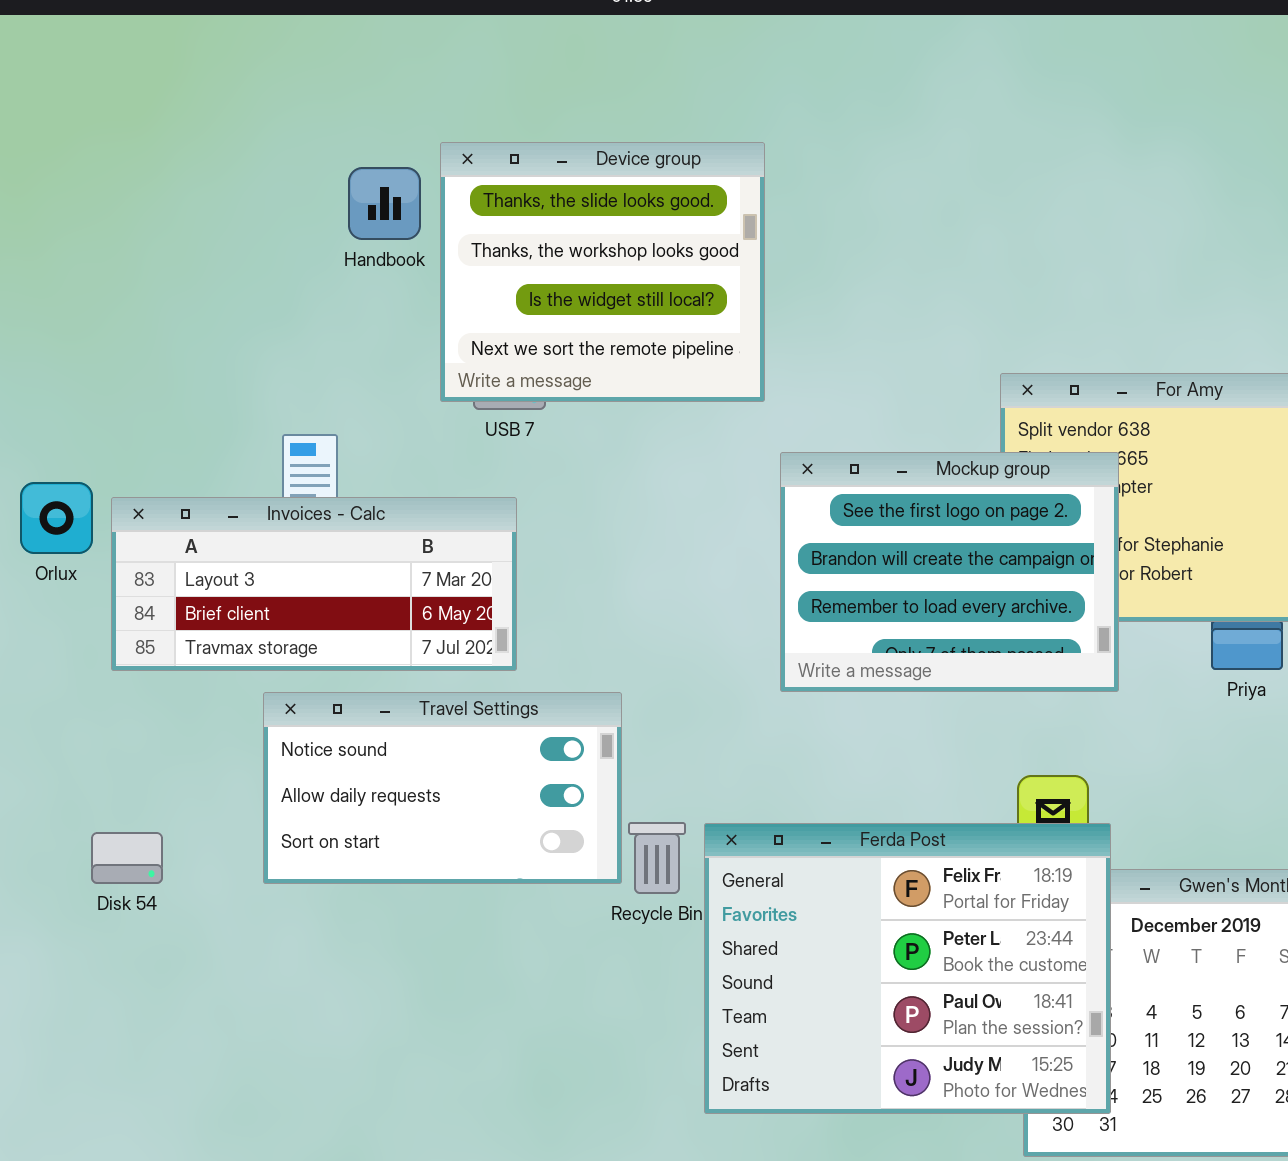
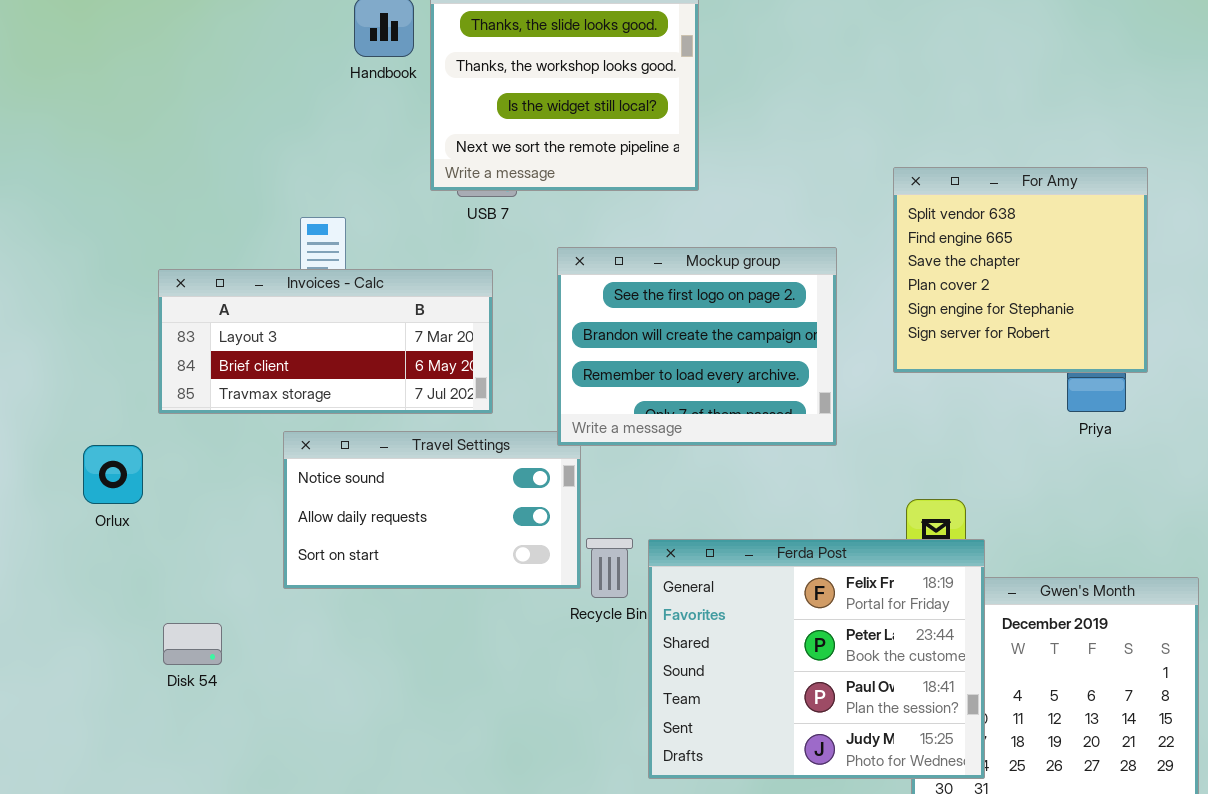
Mockup group: [780,452,1119,692] -> [557,247,837,446], moved
Orlux: [20,482,93,554] -> [83,445,143,504], moved
Disk 54: [91,832,163,884] -> [163,623,222,665], moved

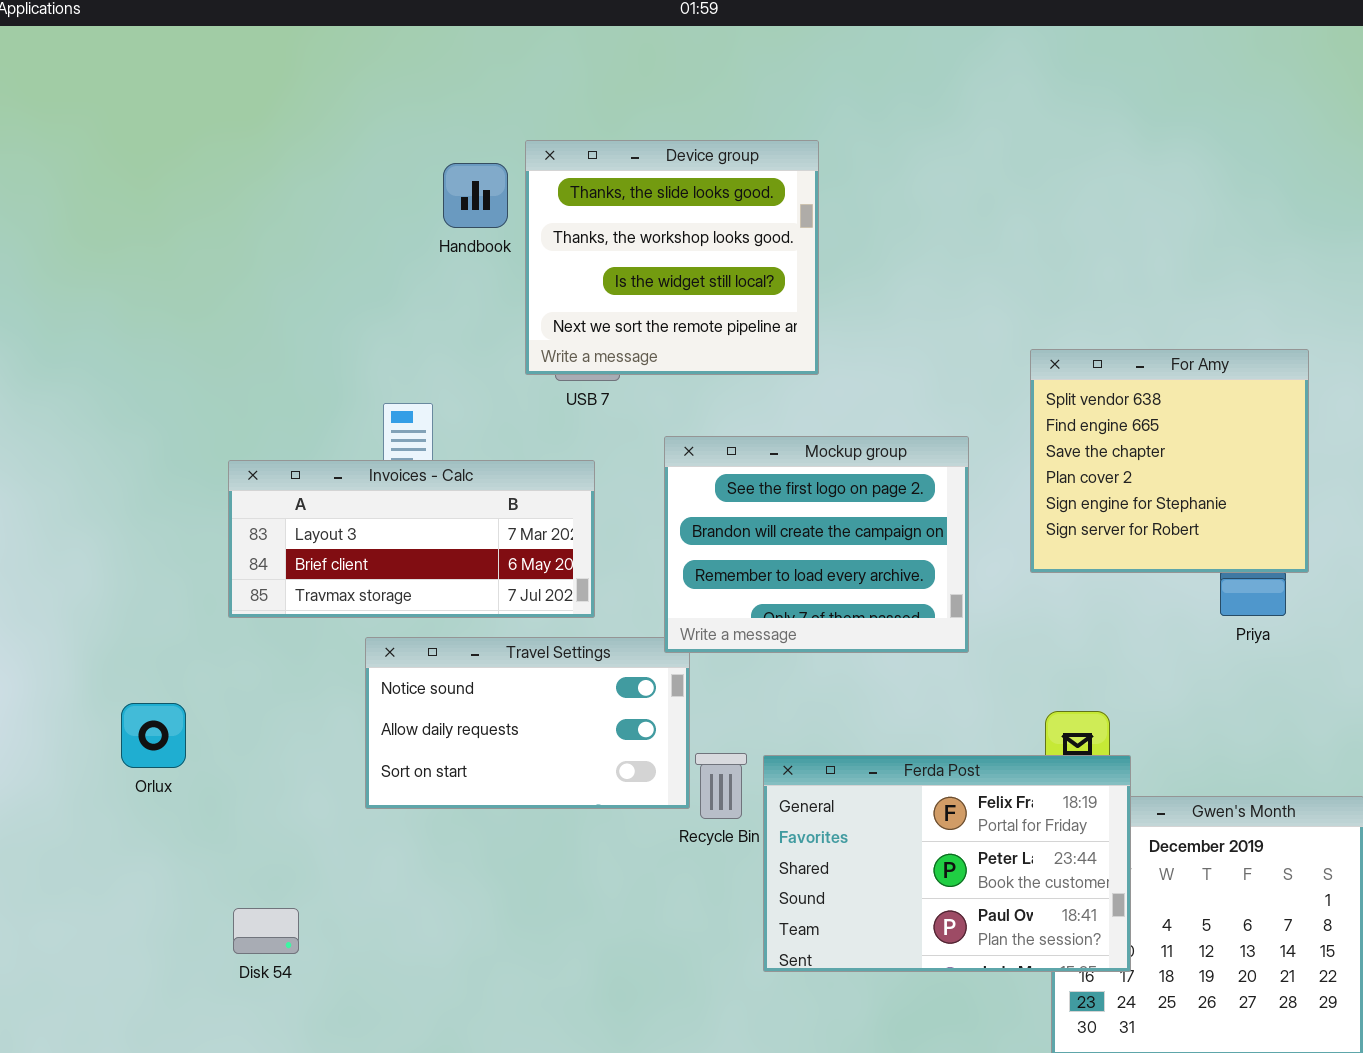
Orlux: [83,445,143,504] -> [121,703,186,768], moved
Ferda Post: [648,539,985,779] -> [763,755,1131,972], resized
Disk 54: [163,623,222,665] -> [233,908,299,954], moved

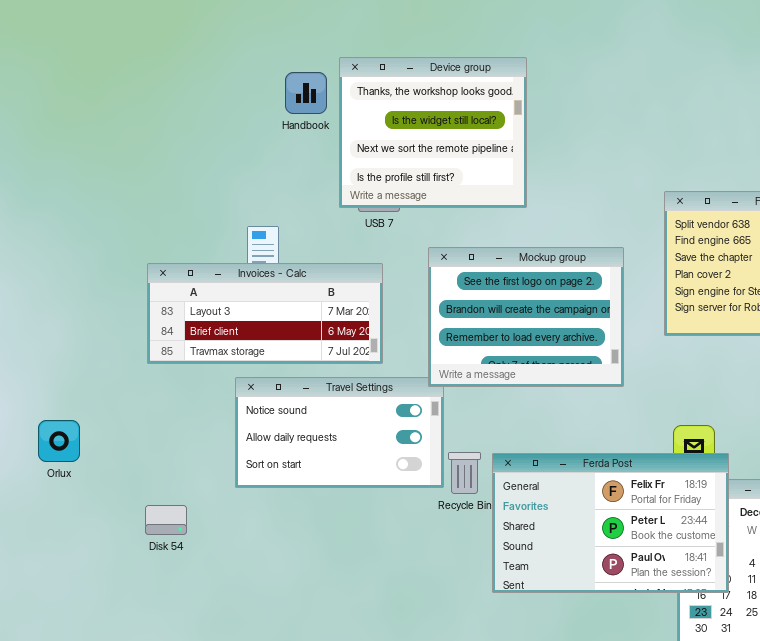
Device group: [525,140,819,375] -> [339,57,527,208], scrolled down 1 row
Orlux: [121,703,186,768] -> [38,420,80,462], moved
Disk 54: [233,908,299,954] -> [145,505,187,535], moved

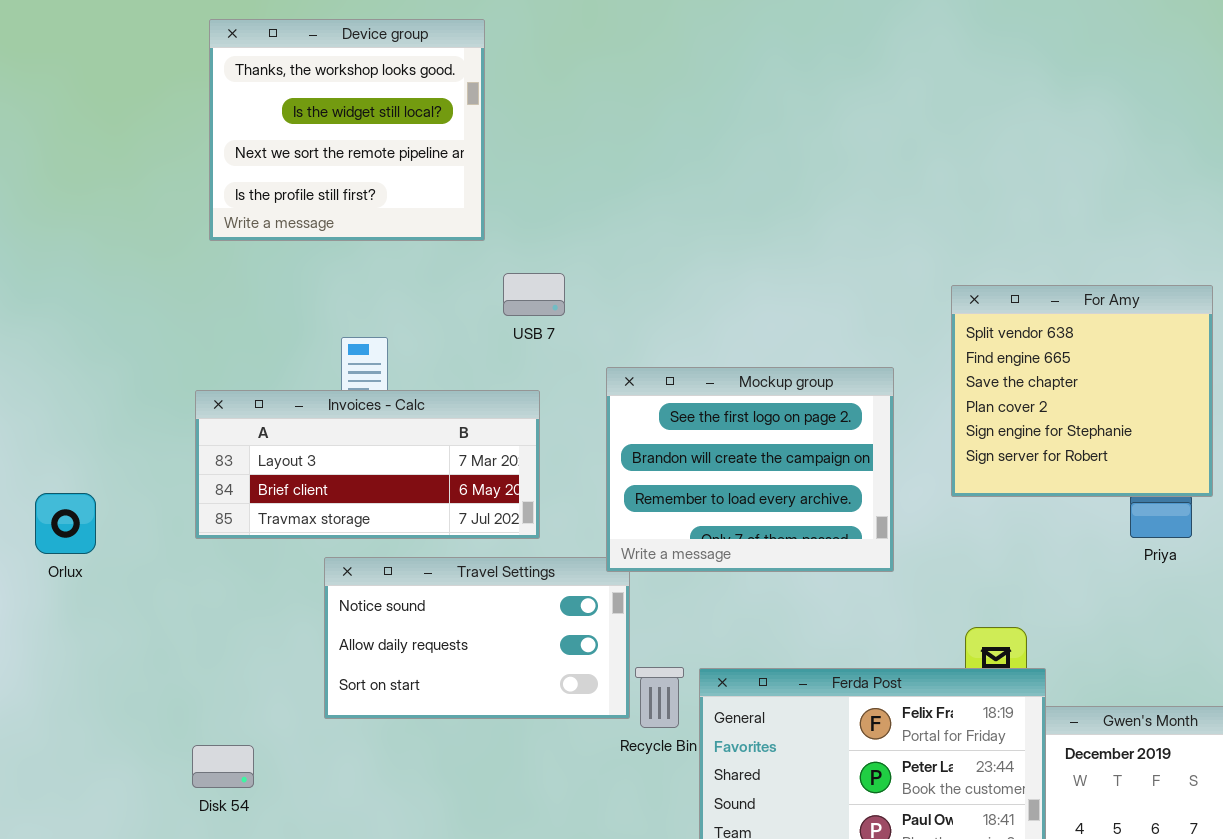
Device group: [339,57,527,208] -> [209,19,485,241], moved
Orlux: [38,420,80,462] -> [35,493,96,554], moved

